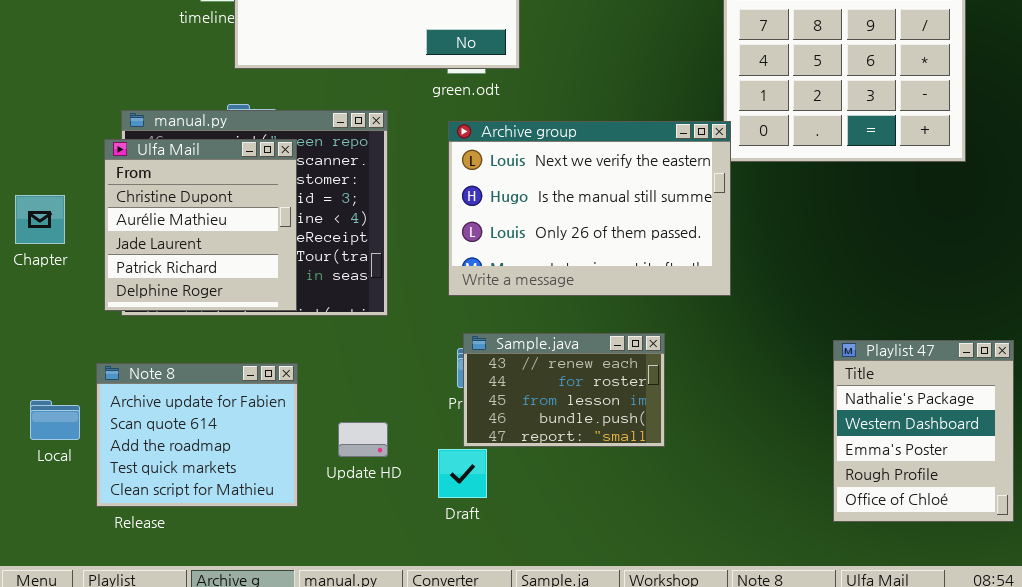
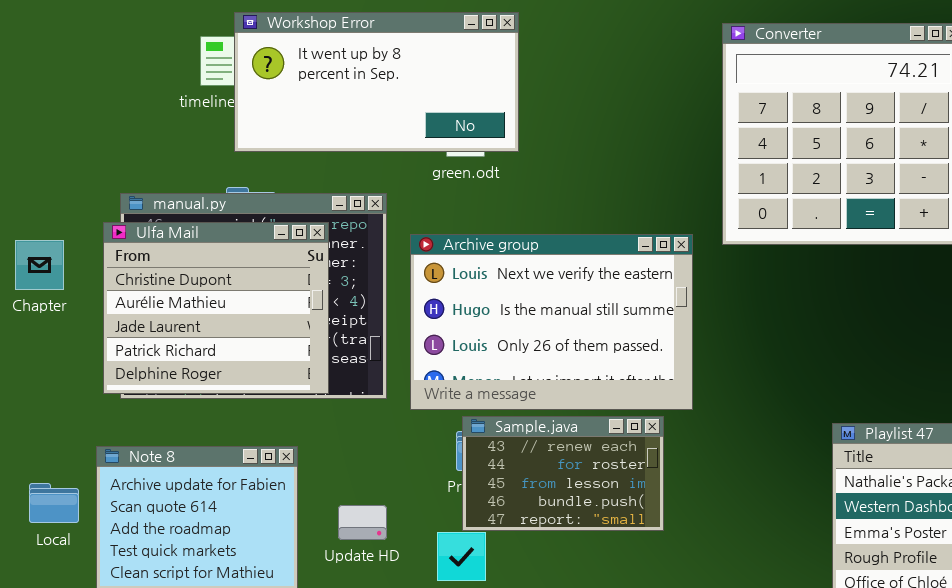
Archive group: [448,121,731,296] -> [410,234,693,410], moved
Ulfa Mail: [104,139,297,311] -> [103,222,329,394], resized
Chapter: [15,195,65,244] -> [15,240,64,290], moved

